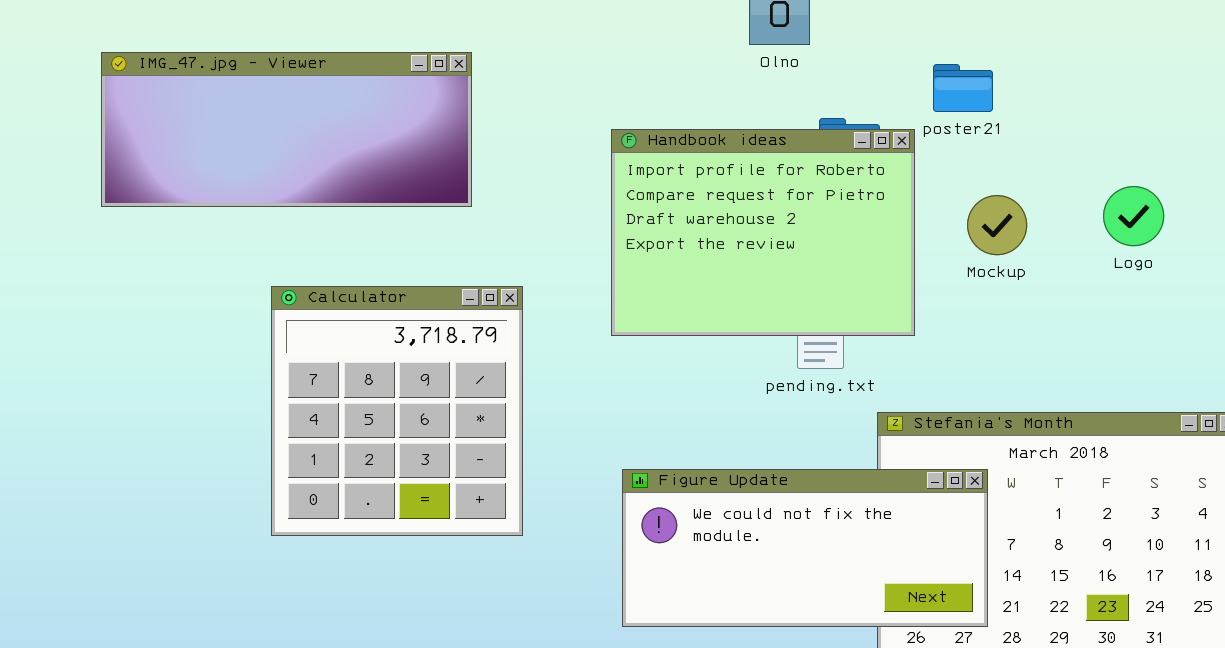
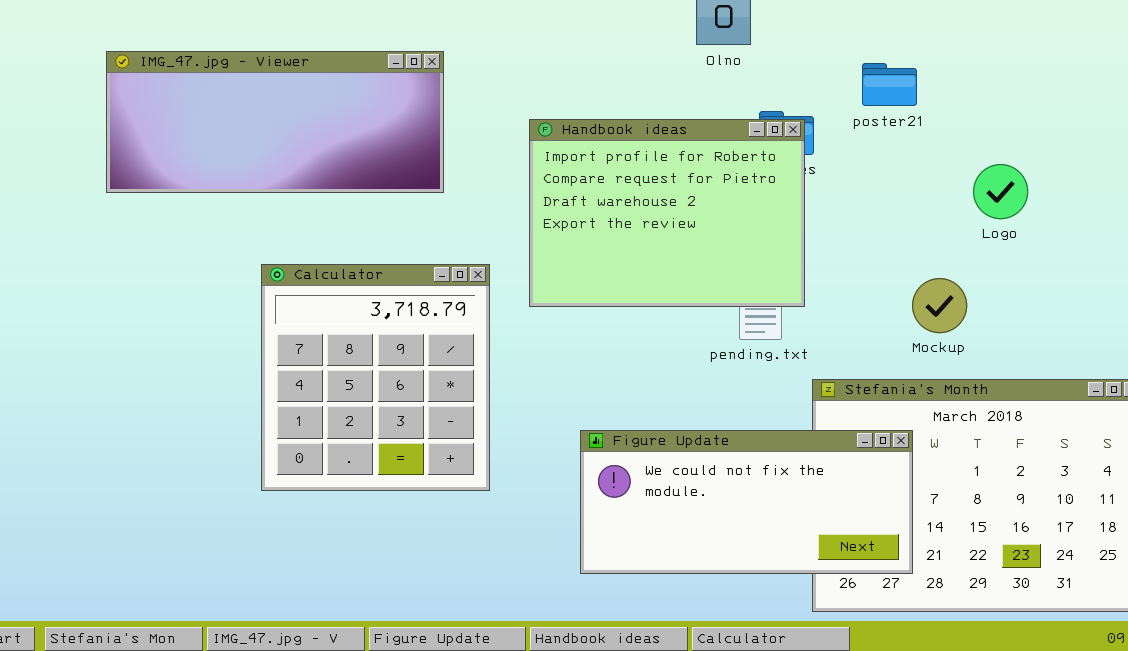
Handbook ideas: [611,129,915,336] -> [529,119,805,307], moved
Logo: [1103,186,1164,246] -> [973,164,1028,219], moved
Mockup: [967,195,1027,255] -> [912,278,967,333], moved

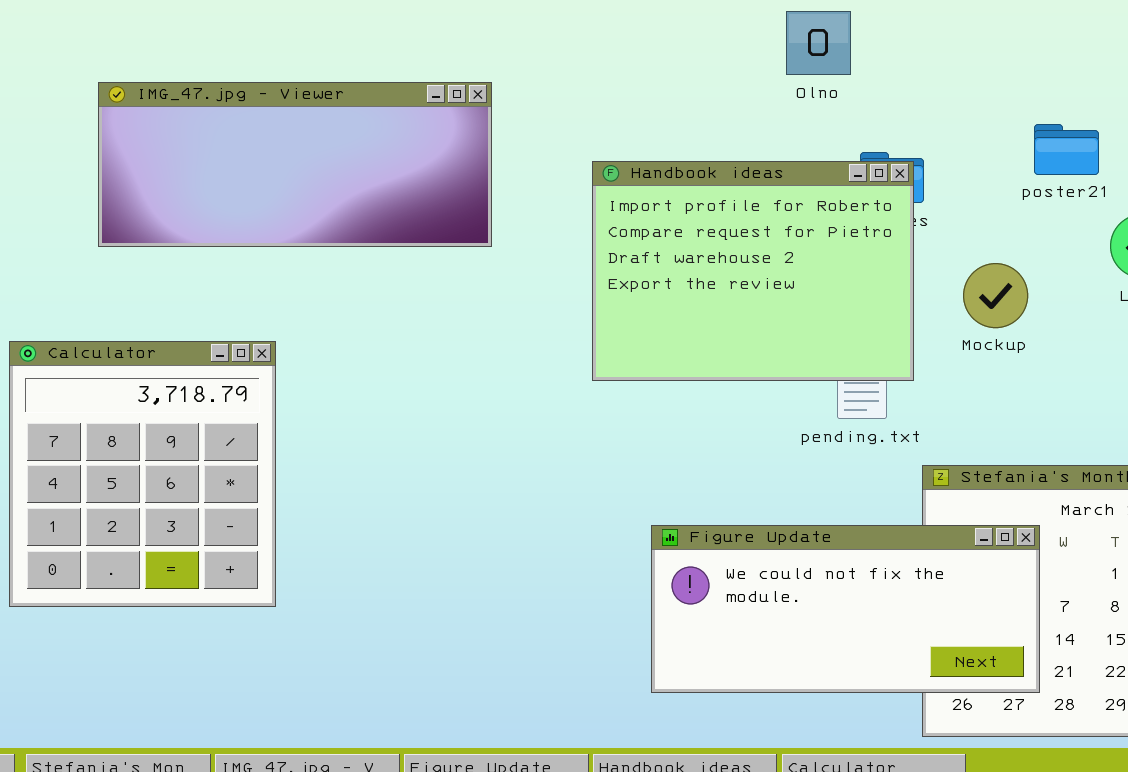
poster21: [862,63,917,106] -> [1034,124,1099,175], moved
Calculator: [261,264,490,491] -> [9,341,276,607], moved
Mockup: [912,278,967,333] -> [963,263,1028,328], moved

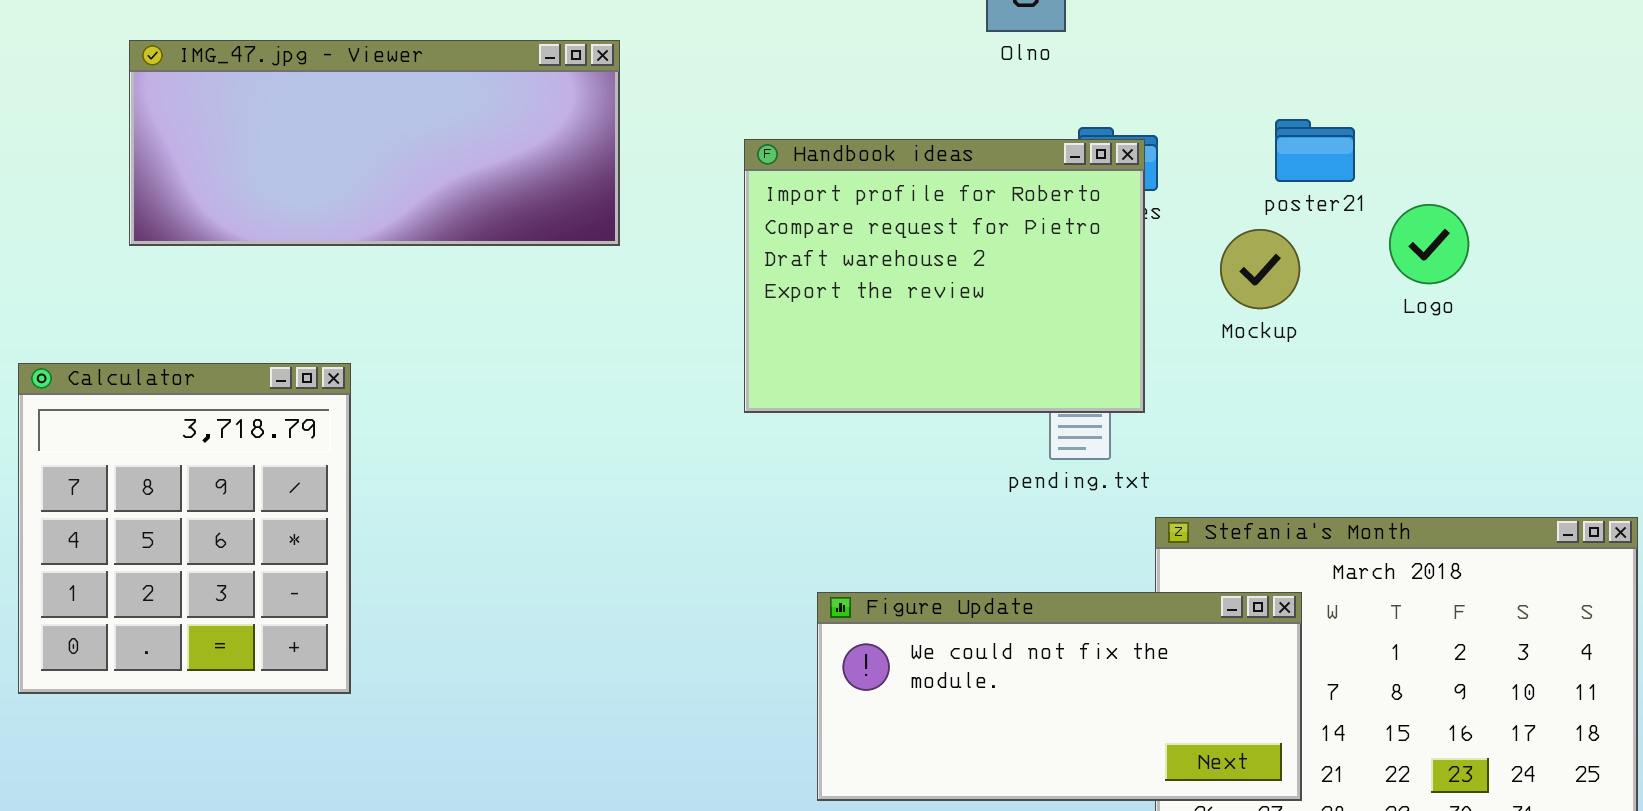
poster21: [1034,124,1099,175] -> [1275,119,1355,182], moved
Mockup: [963,263,1028,328] -> [1220,229,1300,309], moved

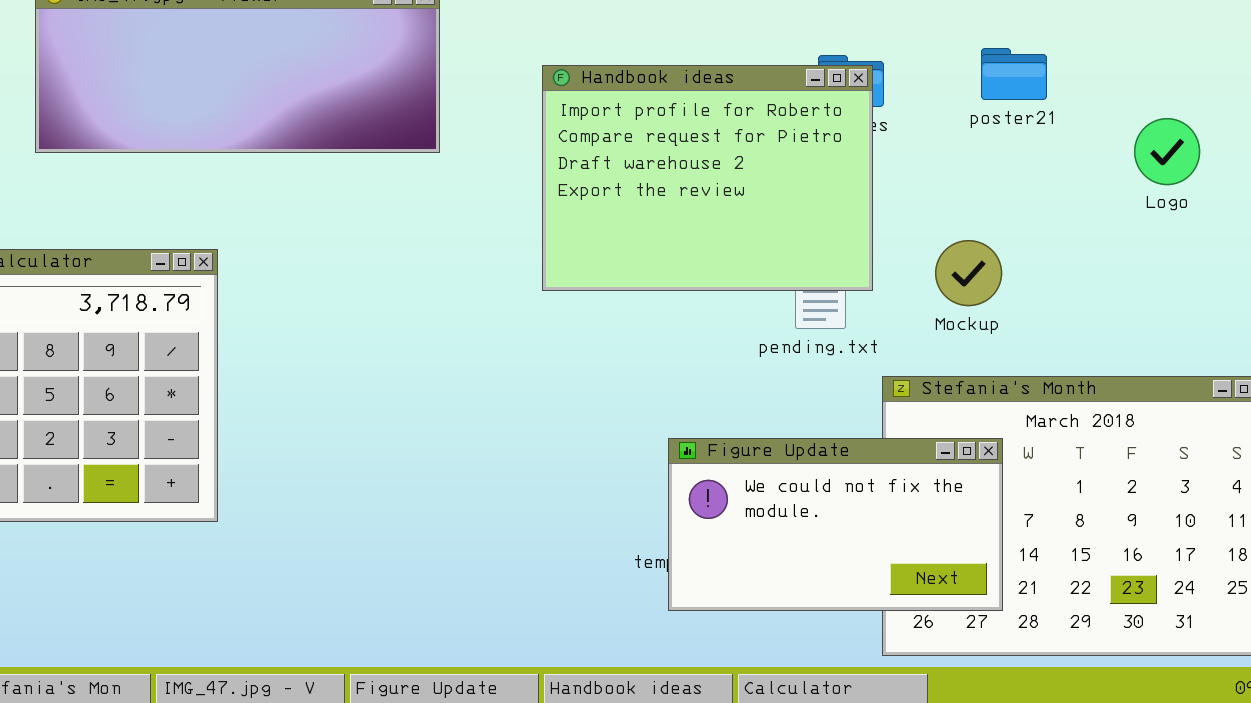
Logo: [1389,204,1469,284] -> [1134,118,1200,185], moved
Mockup: [1220,229,1300,309] -> [935,240,1002,306], moved
Figure Update: [817,592,1302,801] -> [668,438,1003,611], resized

